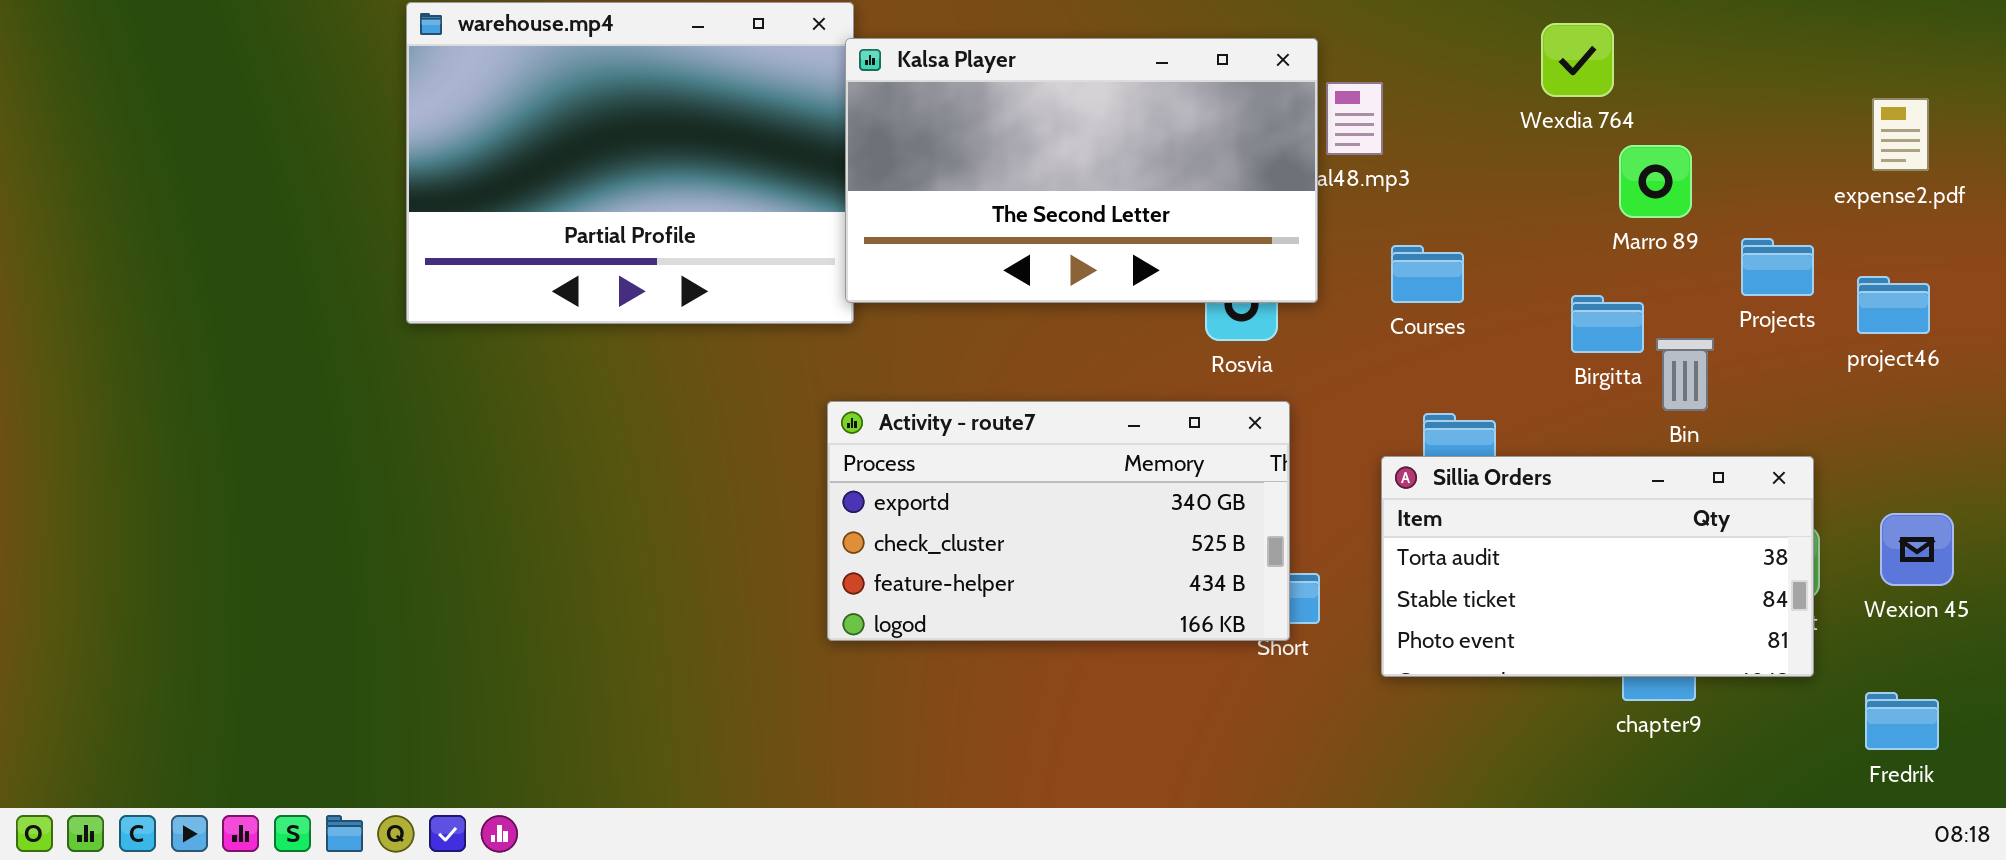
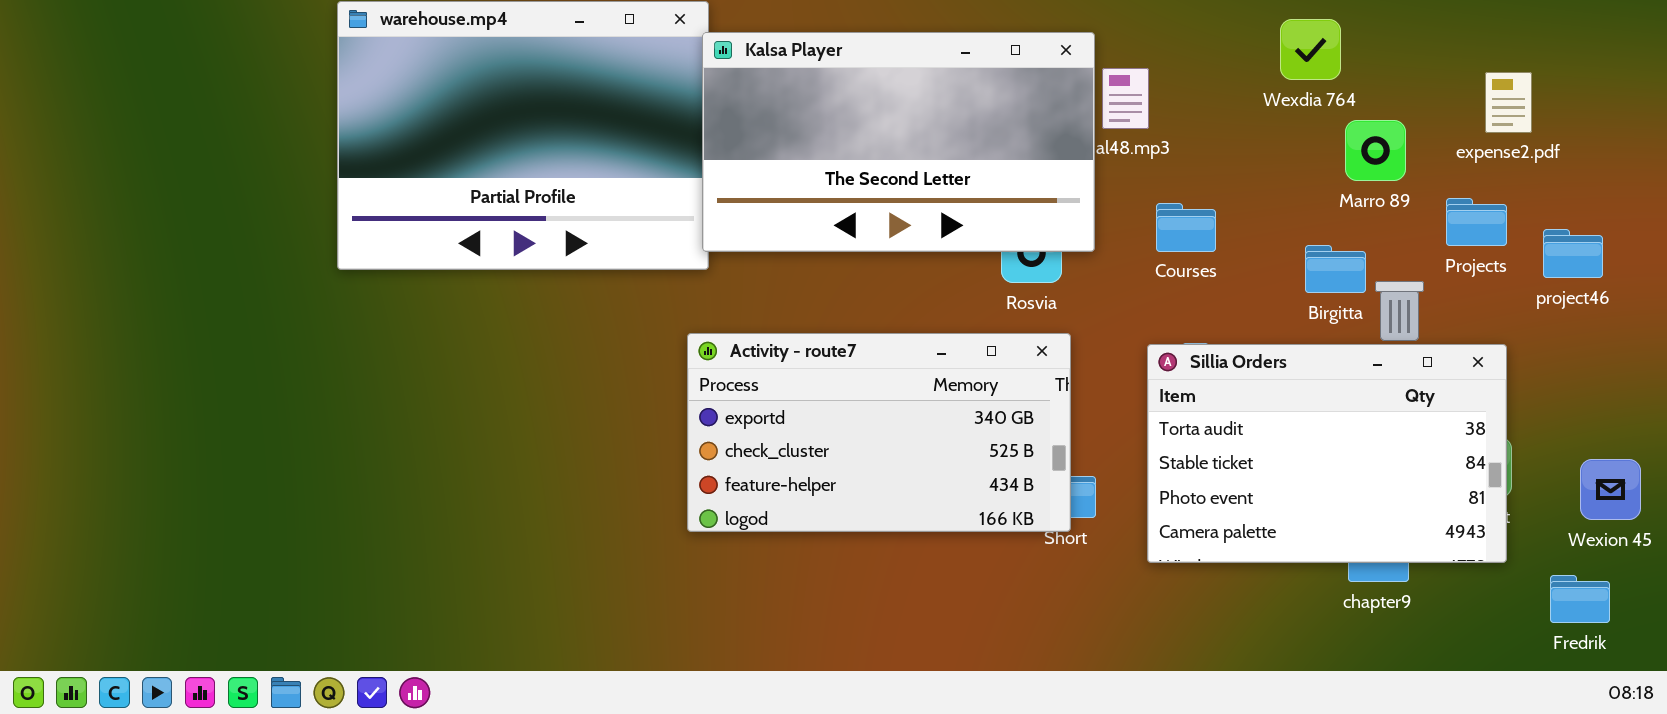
expense2.pdf: [1872,98,1929,171] -> [1485,72,1532,133], moved
Sillia Orders: [1381,456,1814,677] -> [1147,344,1507,563], resized
Wexion 45: [1880,513,1954,586] -> [1580,459,1641,520], moved

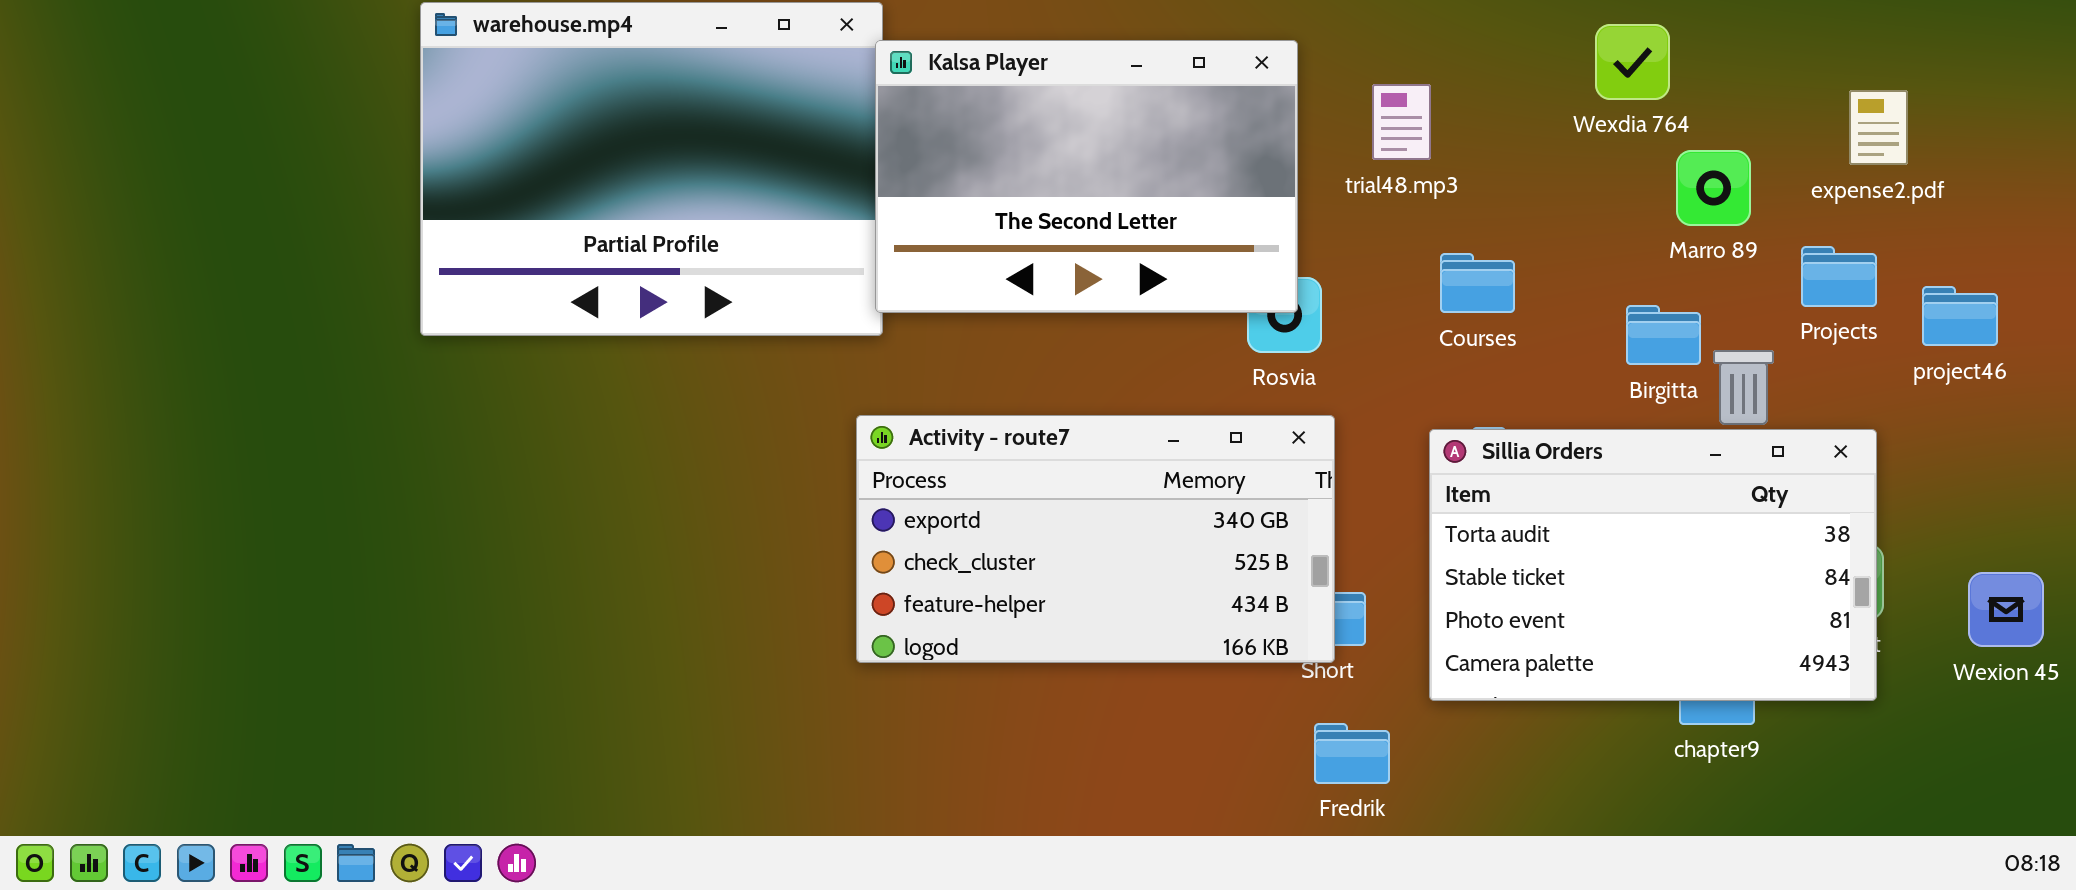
Kalsa Player: [702,32,1095,252] -> [875,40,1298,313], resized
Fredrik: [1550,575,1610,623] -> [1314,723,1390,784], moved

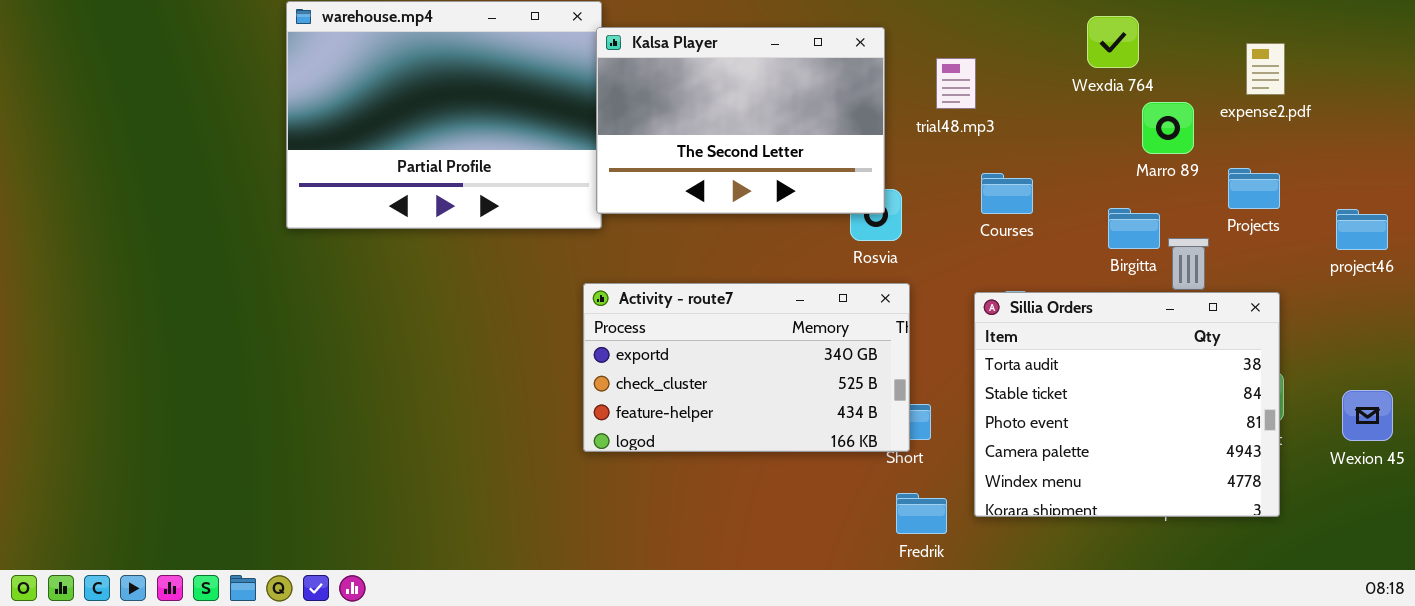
expense2.pdf: [1849,90,1908,165] -> [1246,43,1285,95], moved
project46: [1922,286,1998,346] -> [1336,209,1388,250], moved
Sillia Orders: [1429,429,1877,701] -> [974,292,1280,517], resized

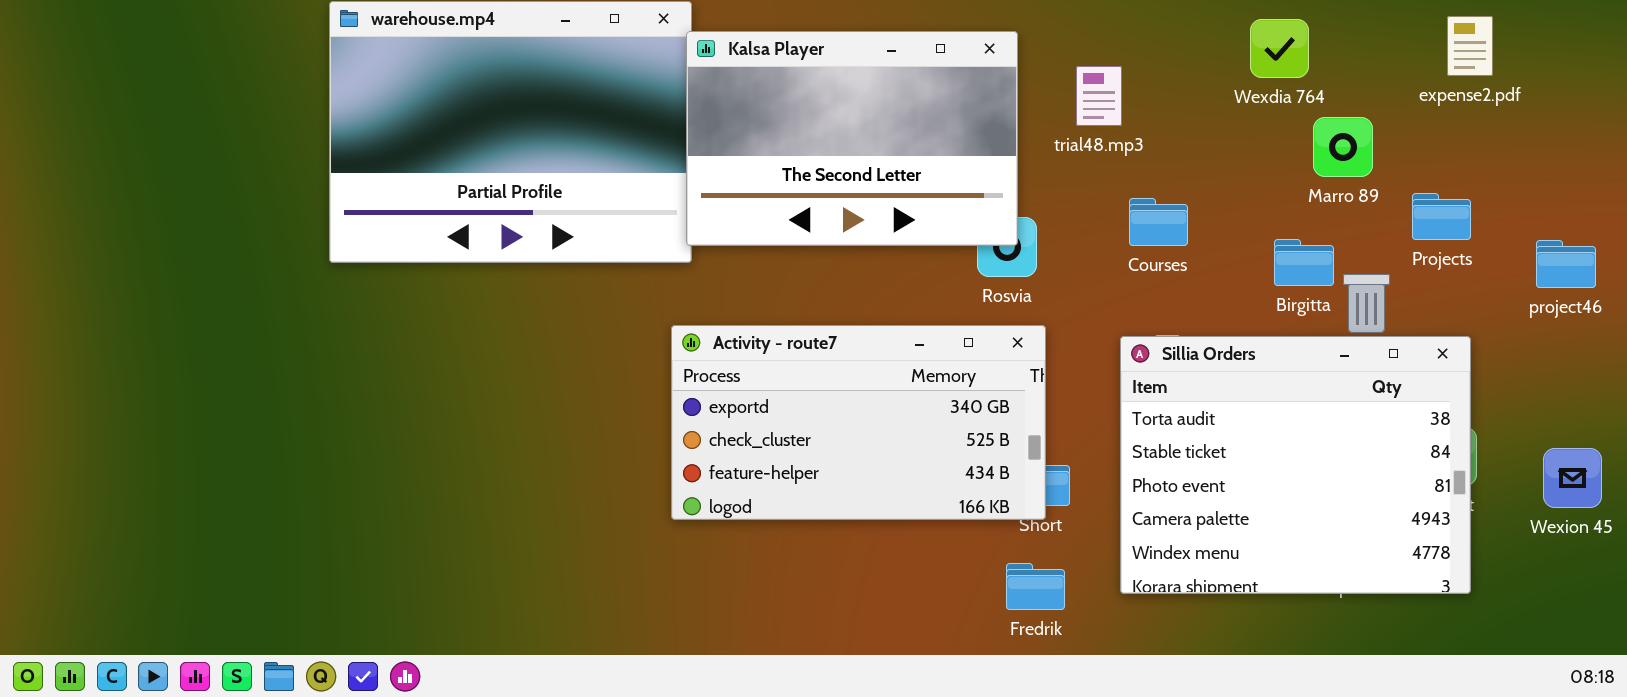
expense2.pdf: [1246,43,1285,95] -> [1447,16,1493,76], moved
Fredrik: [896,493,947,534] -> [1006,563,1065,610], moved

